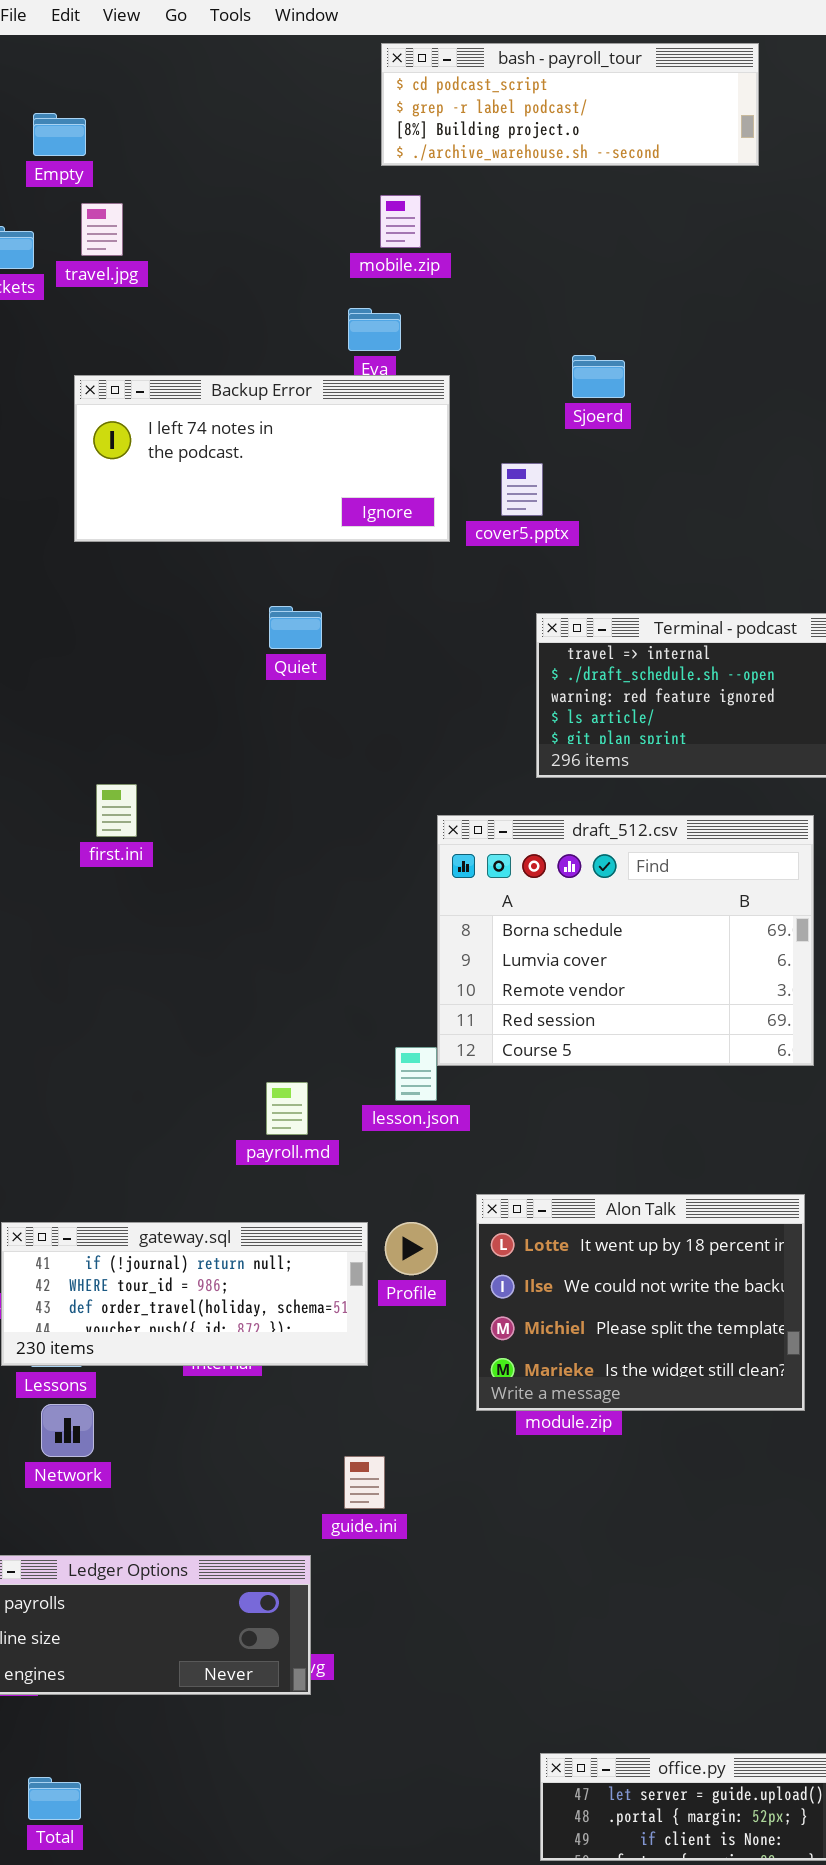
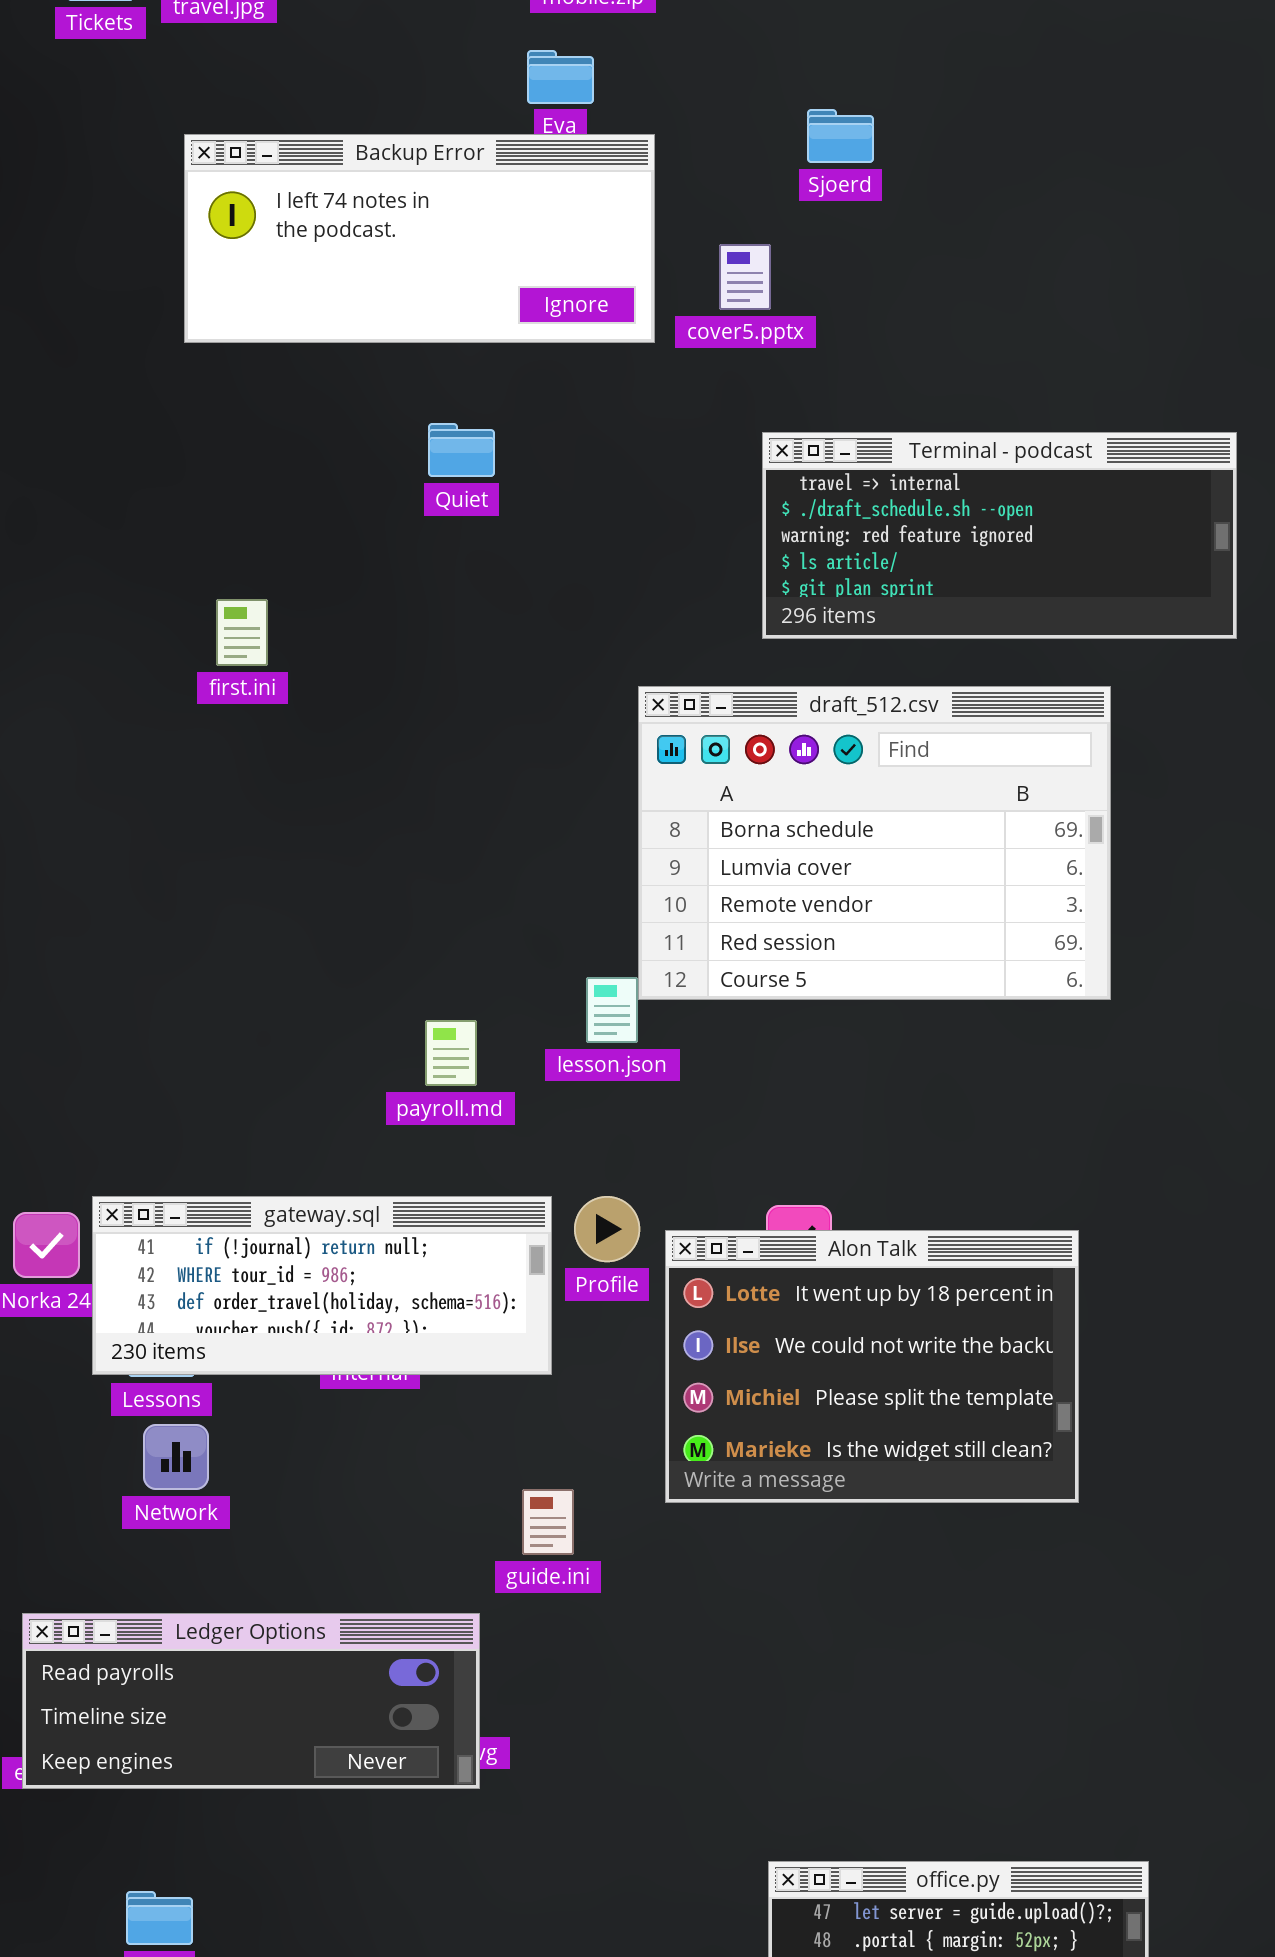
first.ini: [96,784,137,837] -> [216,599,268,666], moved
Alon Talk: [476,1194,805,1411] -> [665,1230,1079,1503], moved

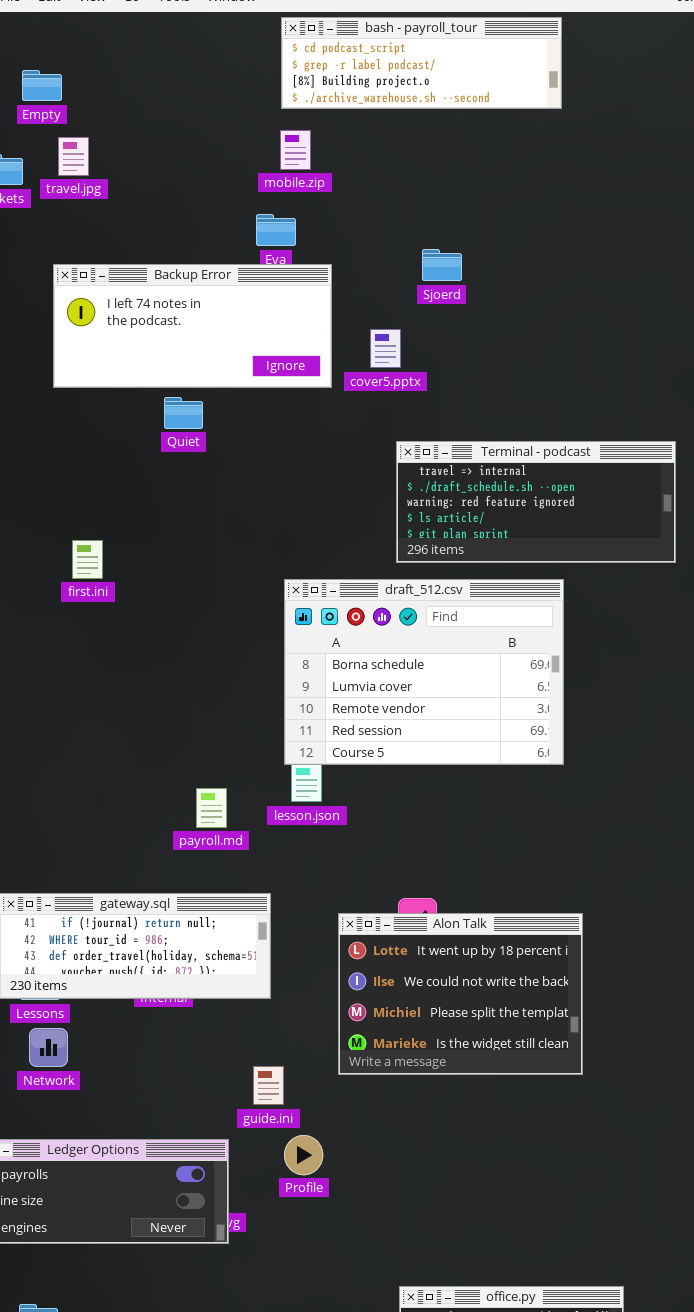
Quiet: [428,423,495,477] -> [164,397,203,429], moved
draft_512.csv: [638,686,1111,1000] -> [284,579,564,765], moved
Profile: [574,1196,640,1262] -> [284,1135,323,1175], moved

